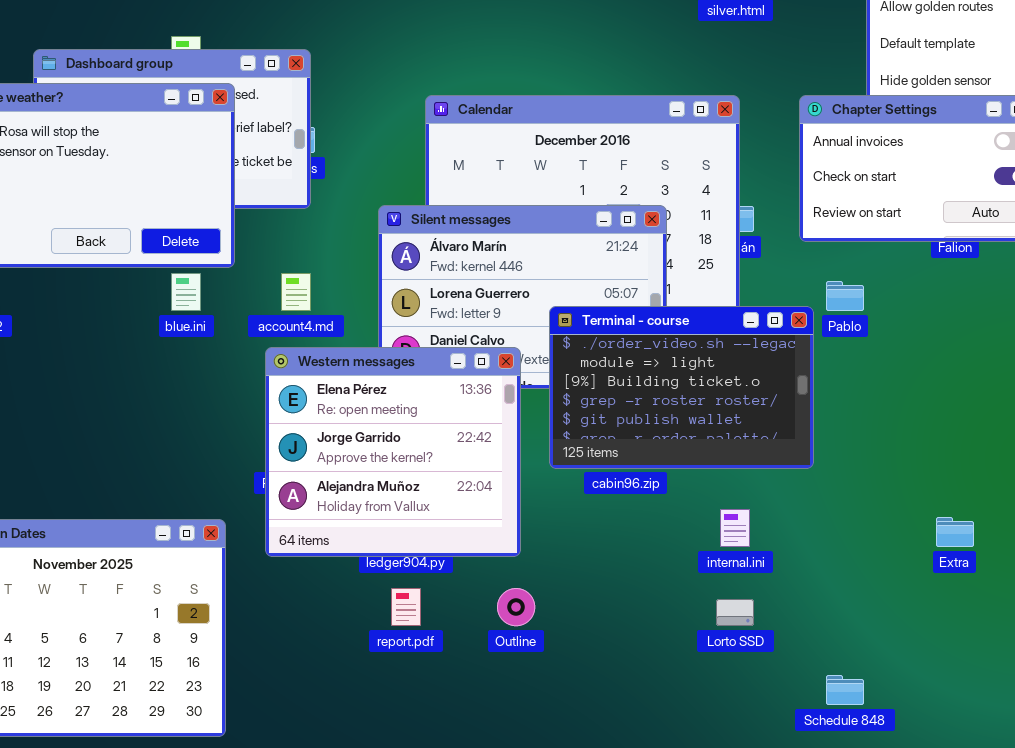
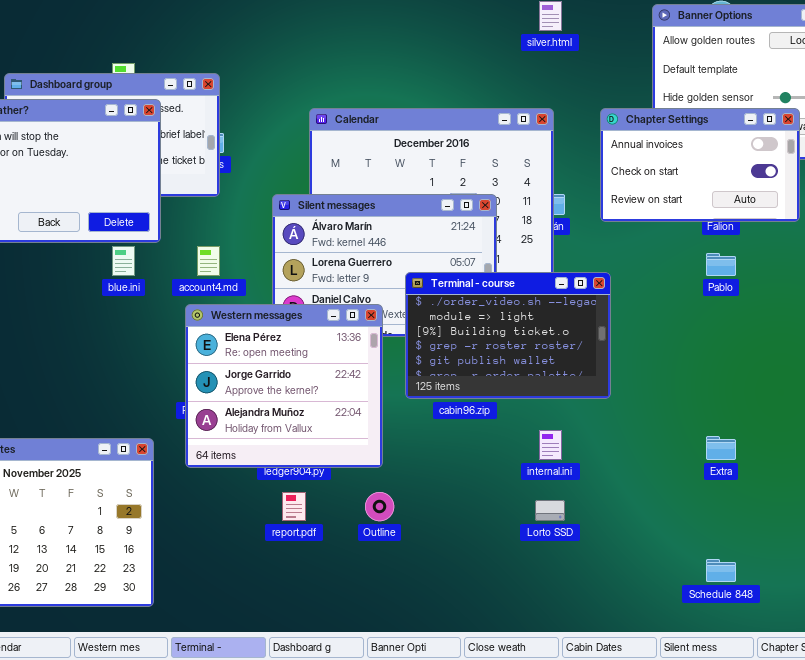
Pablo: [826,281,864,311] -> [706,253,736,276], moved
Schedule 848: [826,675,864,705] -> [706,559,736,582], moved

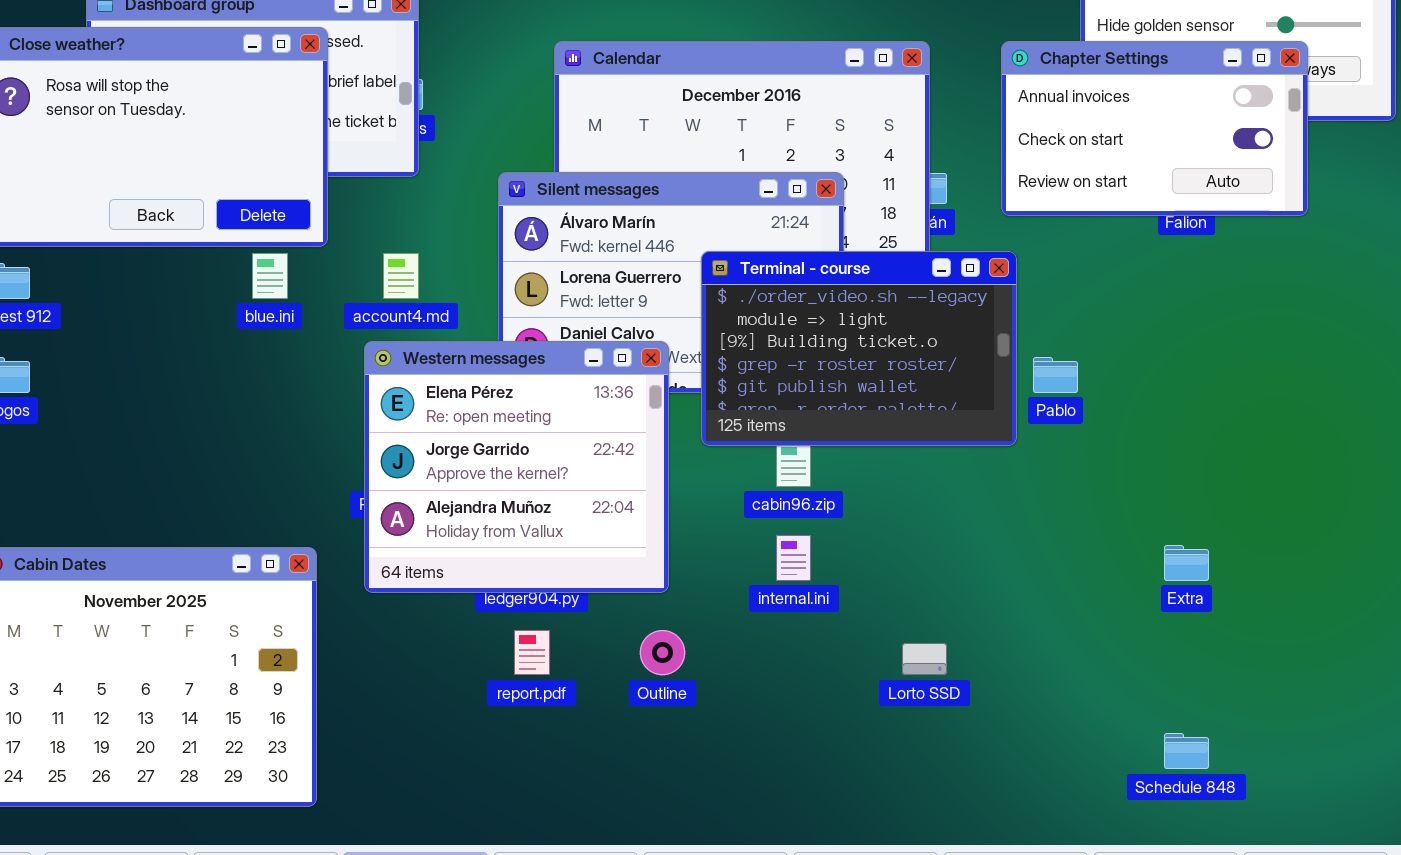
Pablo: [706,253,736,276] -> [1033,357,1078,393], moved
Terminal - course: [405,272,611,399] -> [701,251,1017,446], moved
internal.ini: [539,430,562,460] -> [776,535,811,581], moved

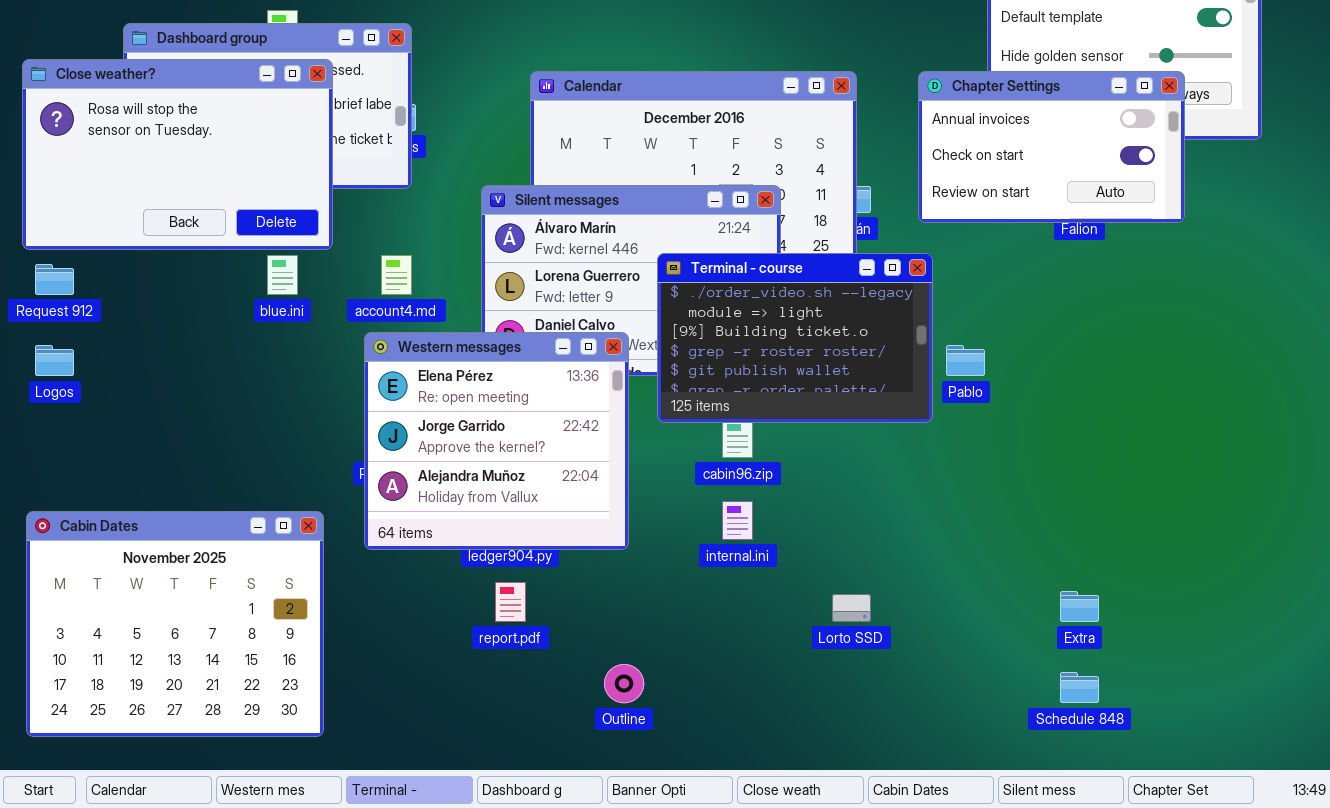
Extra: [1164,545,1209,581] -> [1060,591,1099,622], moved
Outline: [640,630,685,675] -> [604,664,644,703], moved

